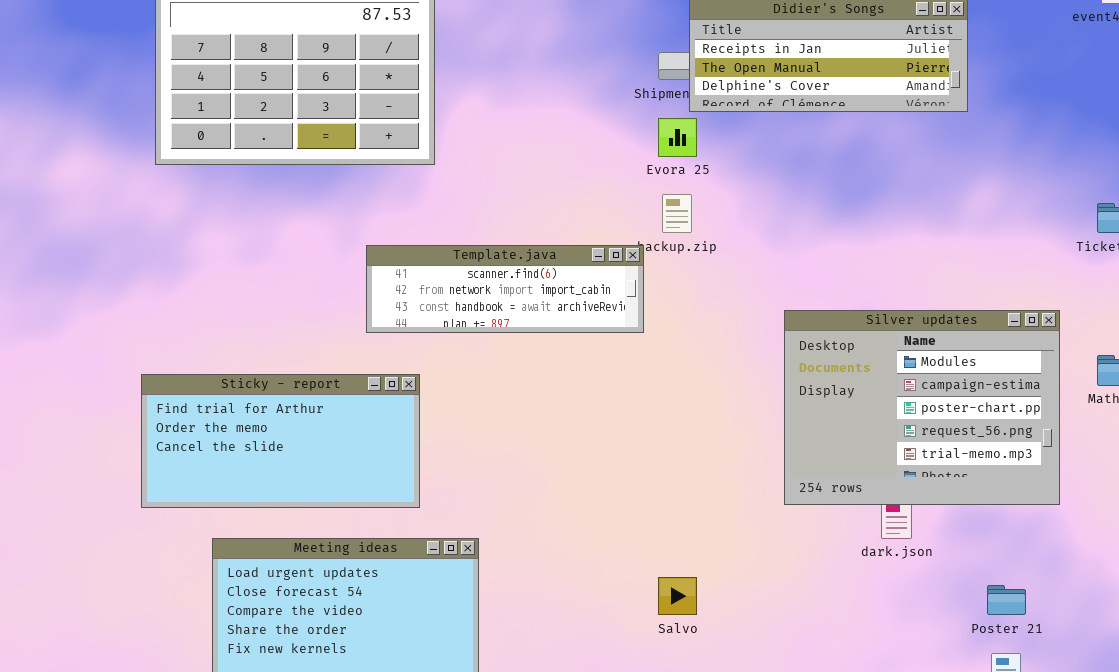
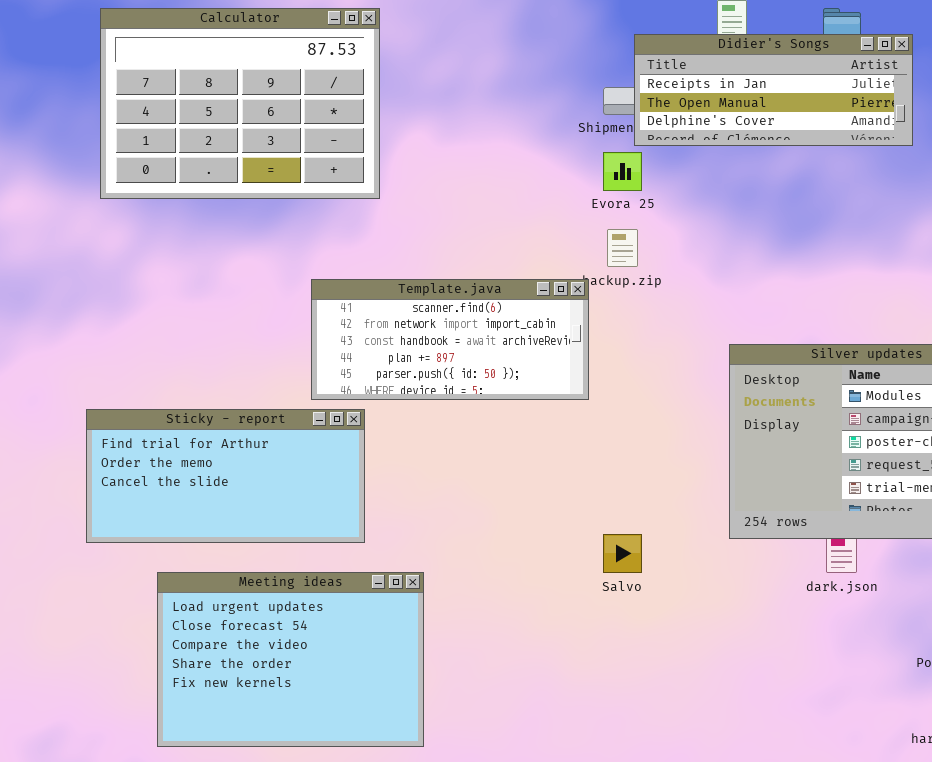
Template.java: [366,245,644,333] -> [311,279,589,400], resized
Salvo: [658,577,697,615] -> [603,534,642,573], moved

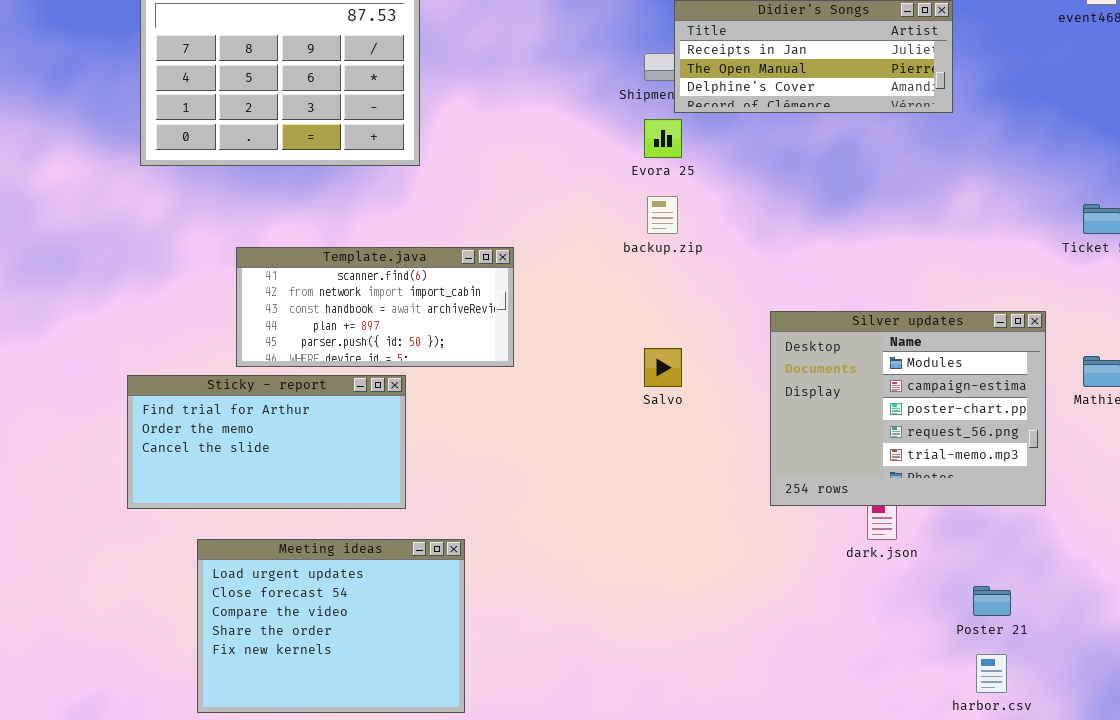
Template.java: [311,279,589,400] -> [236,247,514,367], moved
Salvo: [603,534,642,573] -> [644,348,682,387], moved

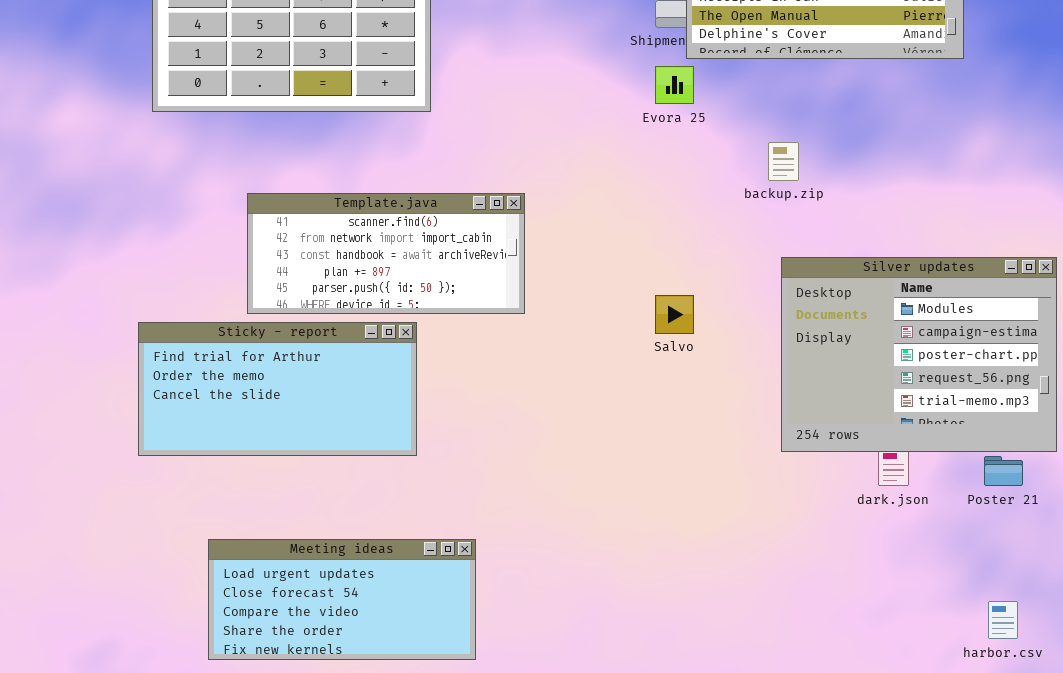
backup.zip: [647,196,678,234] -> [768,142,799,181], moved
Meeting ideas: [197,539,465,713] -> [208,539,476,660], resized
Poster 21: [973,586,1011,616] -> [984,456,1023,486], moved

